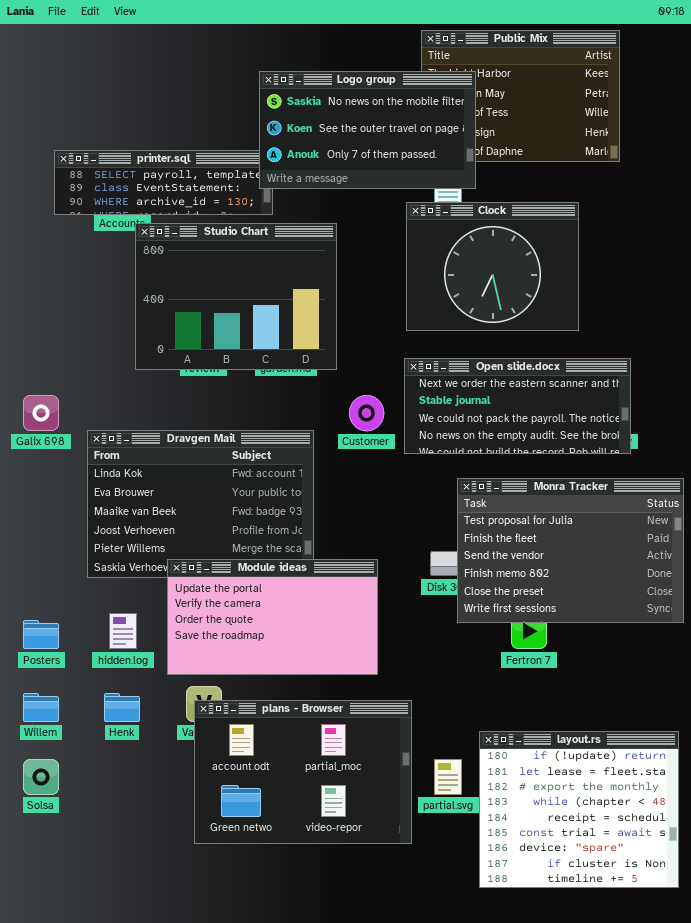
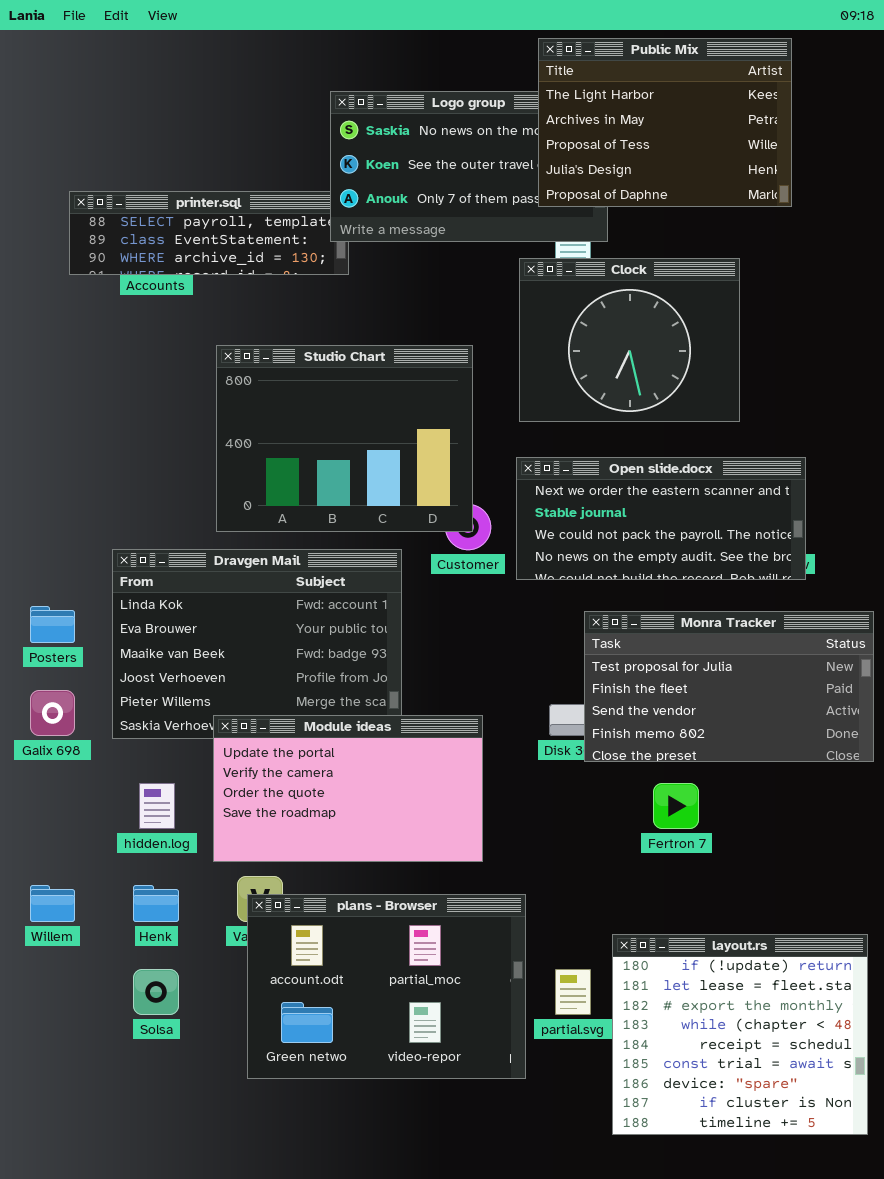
Public Mix: [421,30,620,162] -> [538,38,792,207], raised
Studio Chart: [135,223,337,370] -> [216,345,473,532], moved
Galix 698: [23,395,59,431] -> [30,690,75,736], moved
Monra Tracker: [457,478,684,623] -> [584,611,874,762], resized
Posters: [23,620,59,649] -> [30,606,75,643], moved
Solsa: [23,759,59,795] -> [133,969,179,1015], moved

